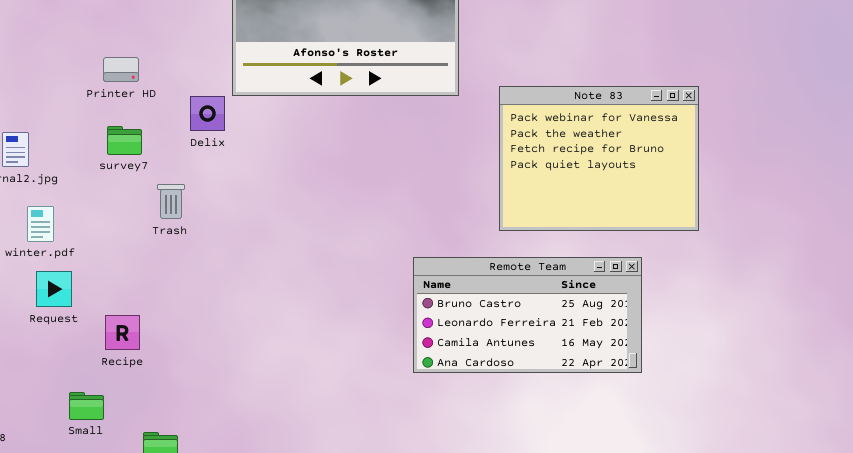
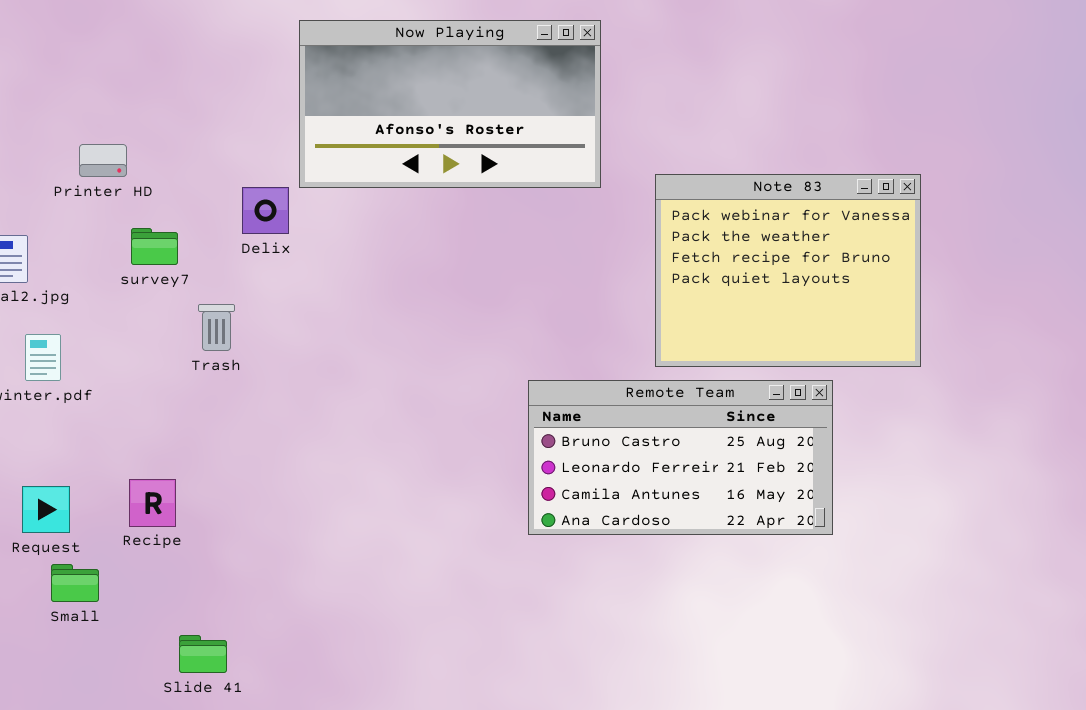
Printer HD: [103,57,139,82] -> [79,144,127,177], moved
Remote Team: [413,257,642,373] -> [528,380,833,535], moved
Request: [36,271,72,307] -> [22,486,70,533], moved
Small: [69,392,104,420] -> [51,564,99,602], moved

